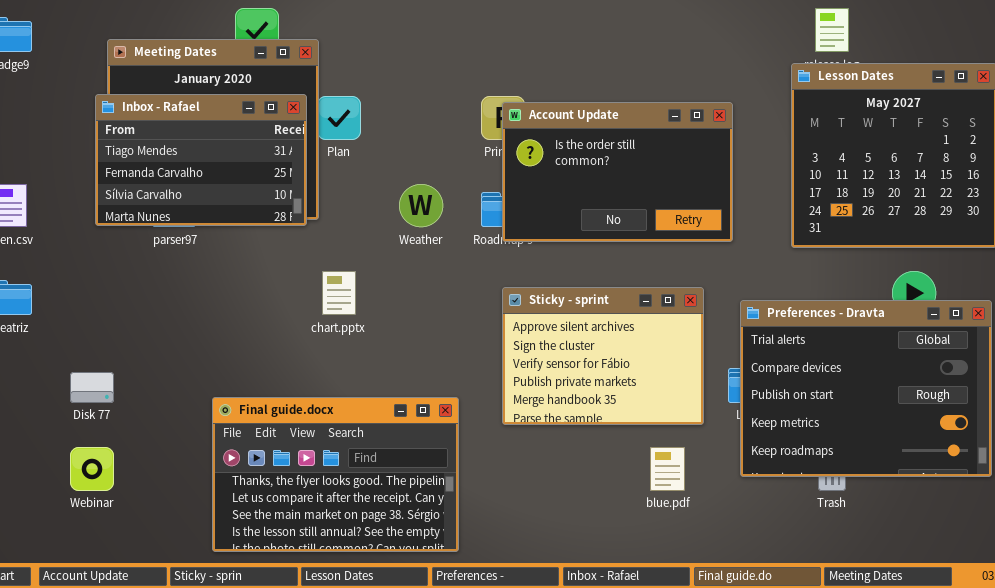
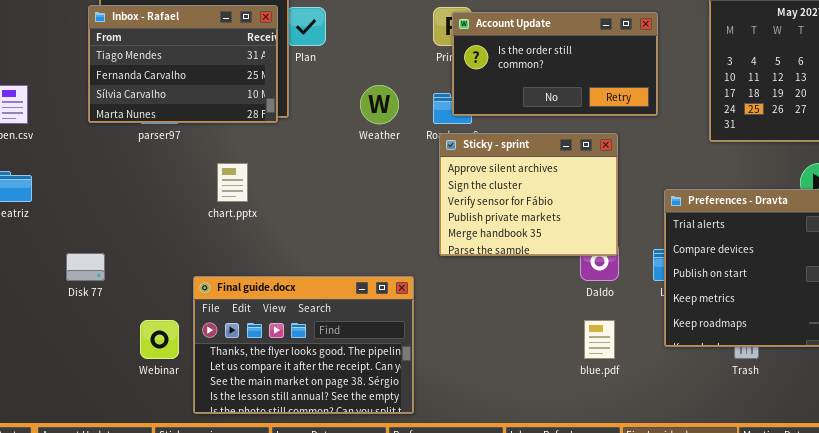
Account Update: [502,102,733,242] -> [452,12,658,116], resized
chart.pptx: [322,271,356,315] -> [217,163,248,202], moved
Sticky - sprint: [502,287,704,425] -> [439,133,618,256], moved
Webinar: [70,447,114,491] -> [140,320,179,359], moved

